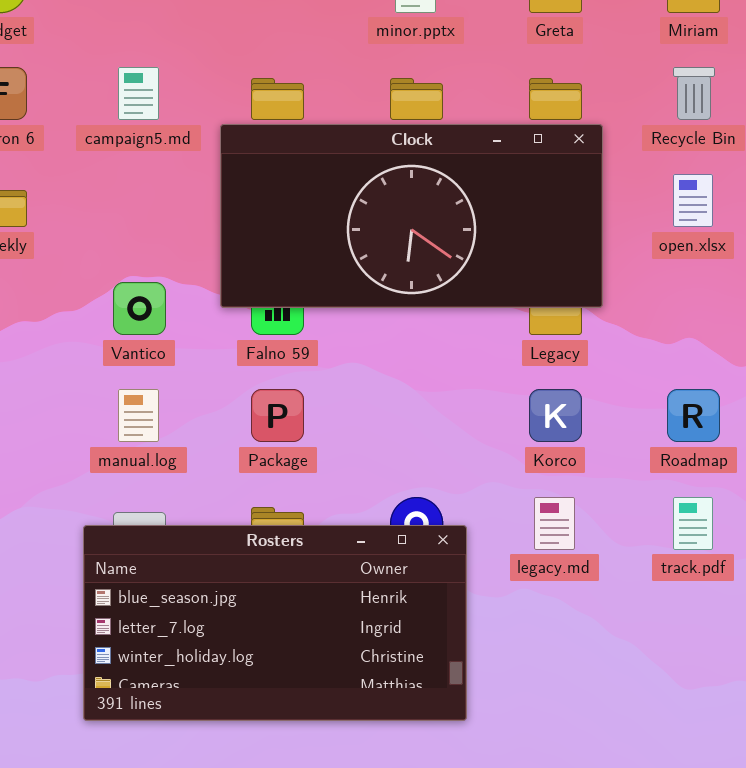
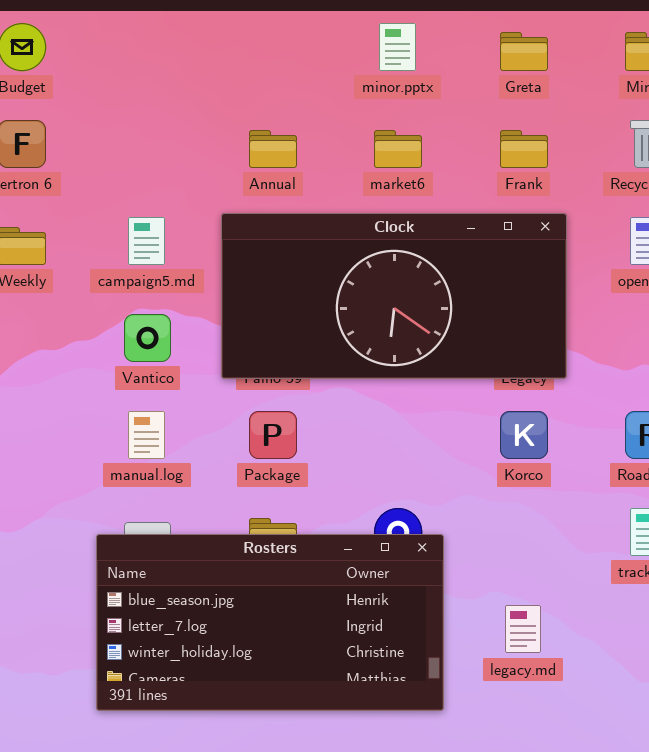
campaign5.md: [118,67,159,120] -> [128,217,165,265], moved
Clock: [220,124,603,308] -> [221,213,567,379], moved
legacy.md: [534,497,575,550] -> [505,605,541,653], moved

